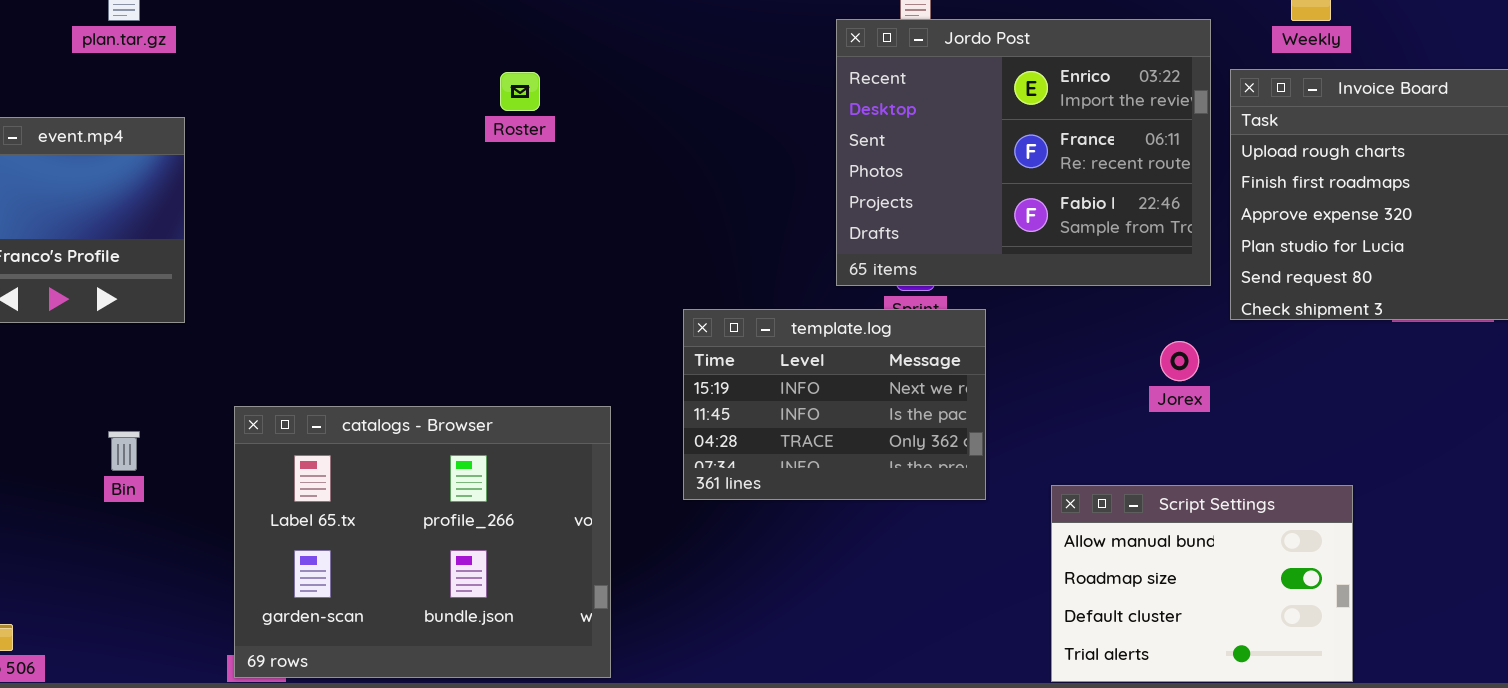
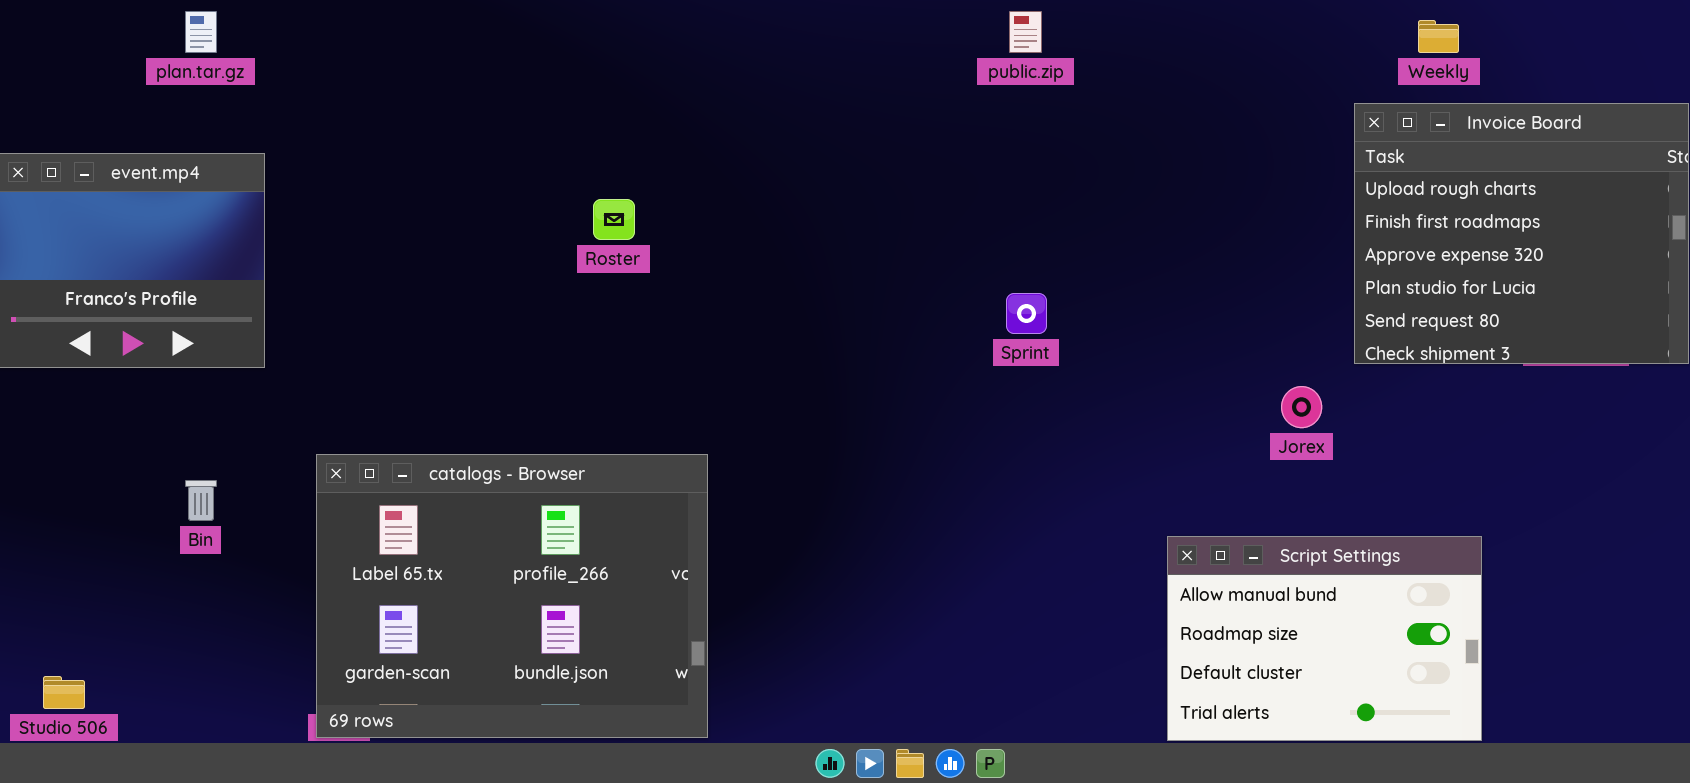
Jordo Post: [836,19,1211,286] -> none, closed
Roster: [500,72,540,111] -> [593,199,635,240], moved
template.log: [683,309,986,500] -> none, closed

